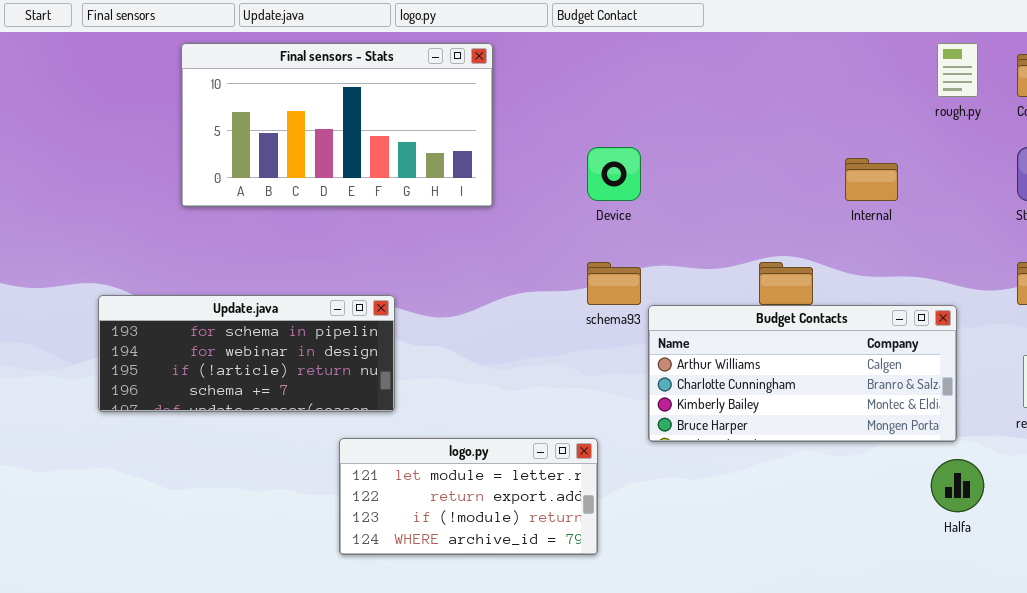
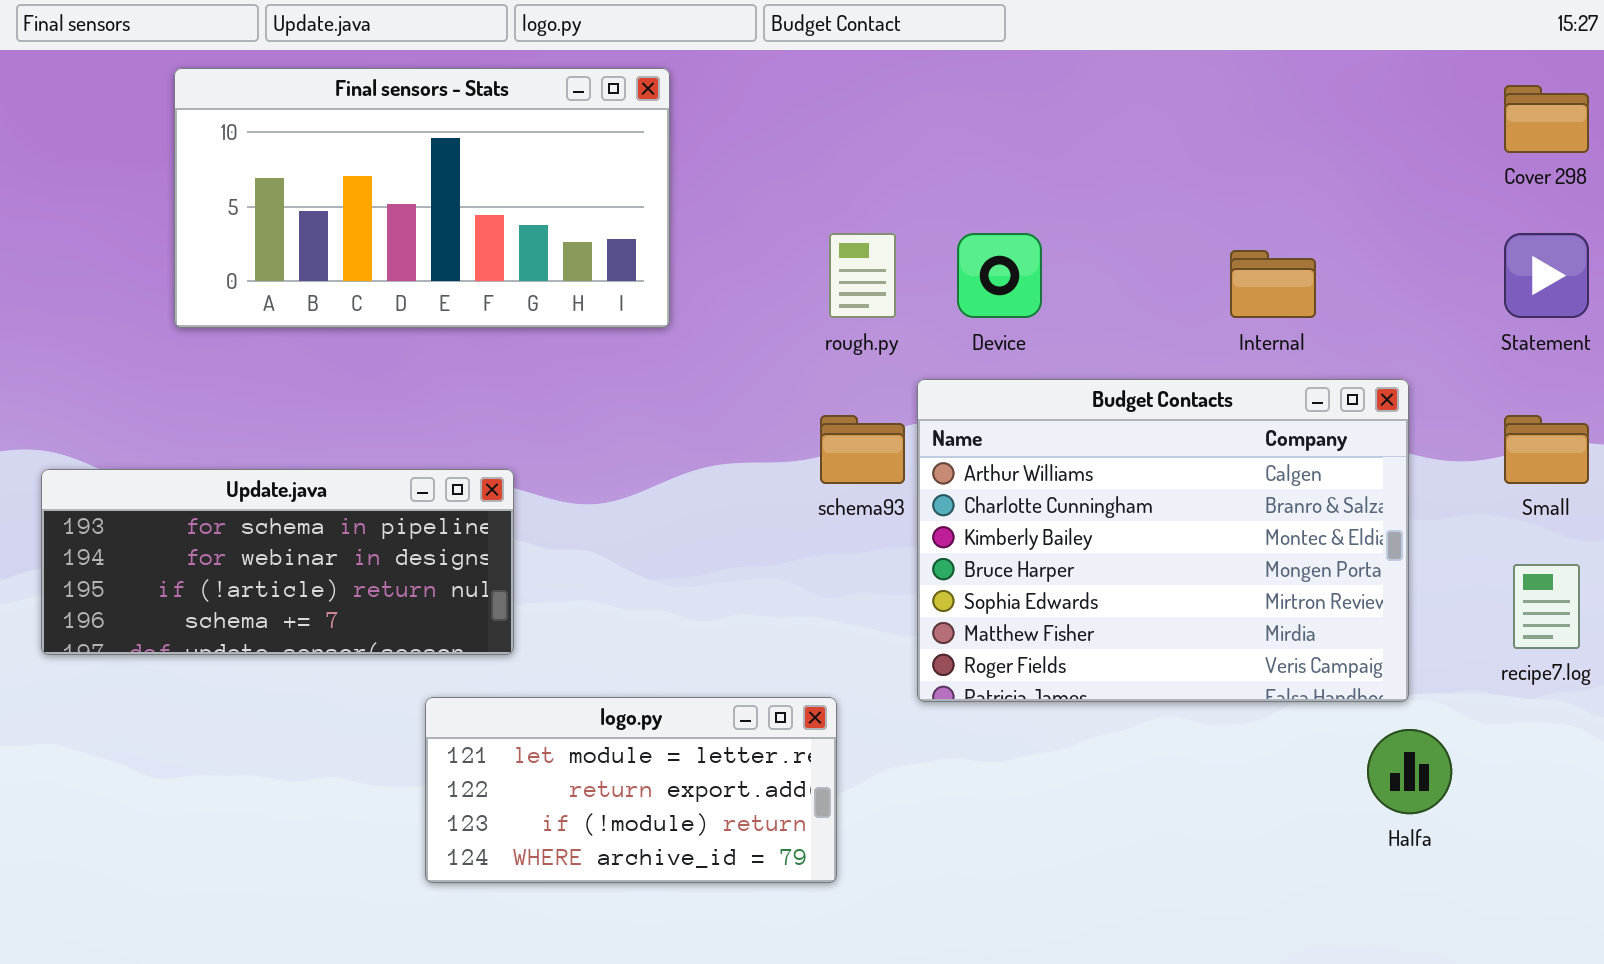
rough.py: [937,43,978,97] -> [829,233,896,318], moved
Device: [587,147,641,201] -> [957,233,1042,318], moved
Budget Contacts: [648,305,957,442] -> [917,379,1409,702], resized

